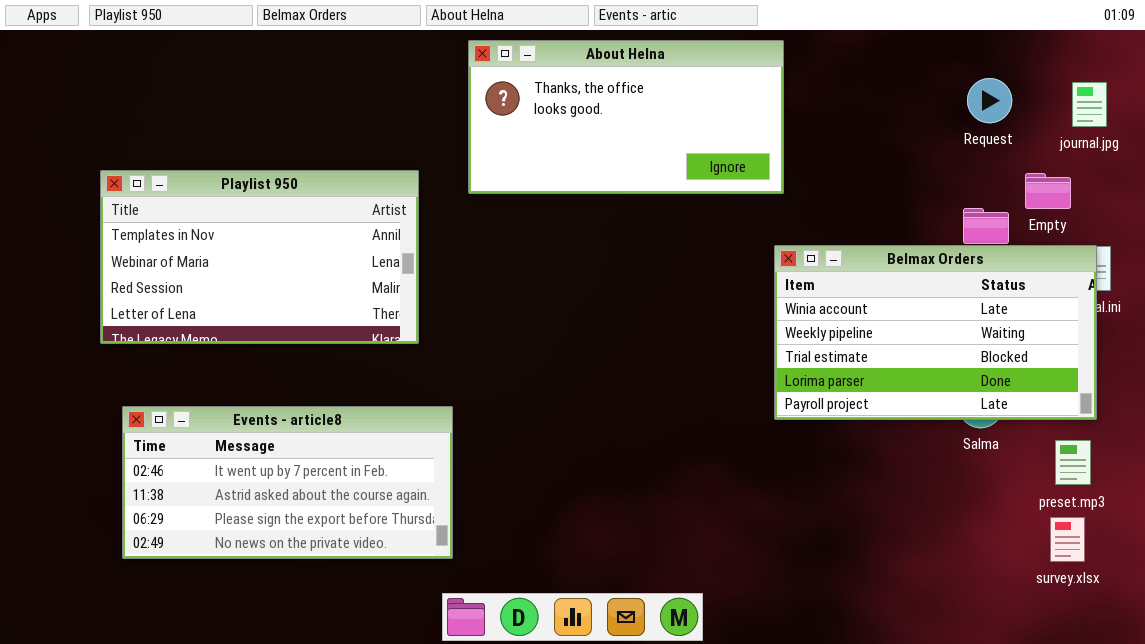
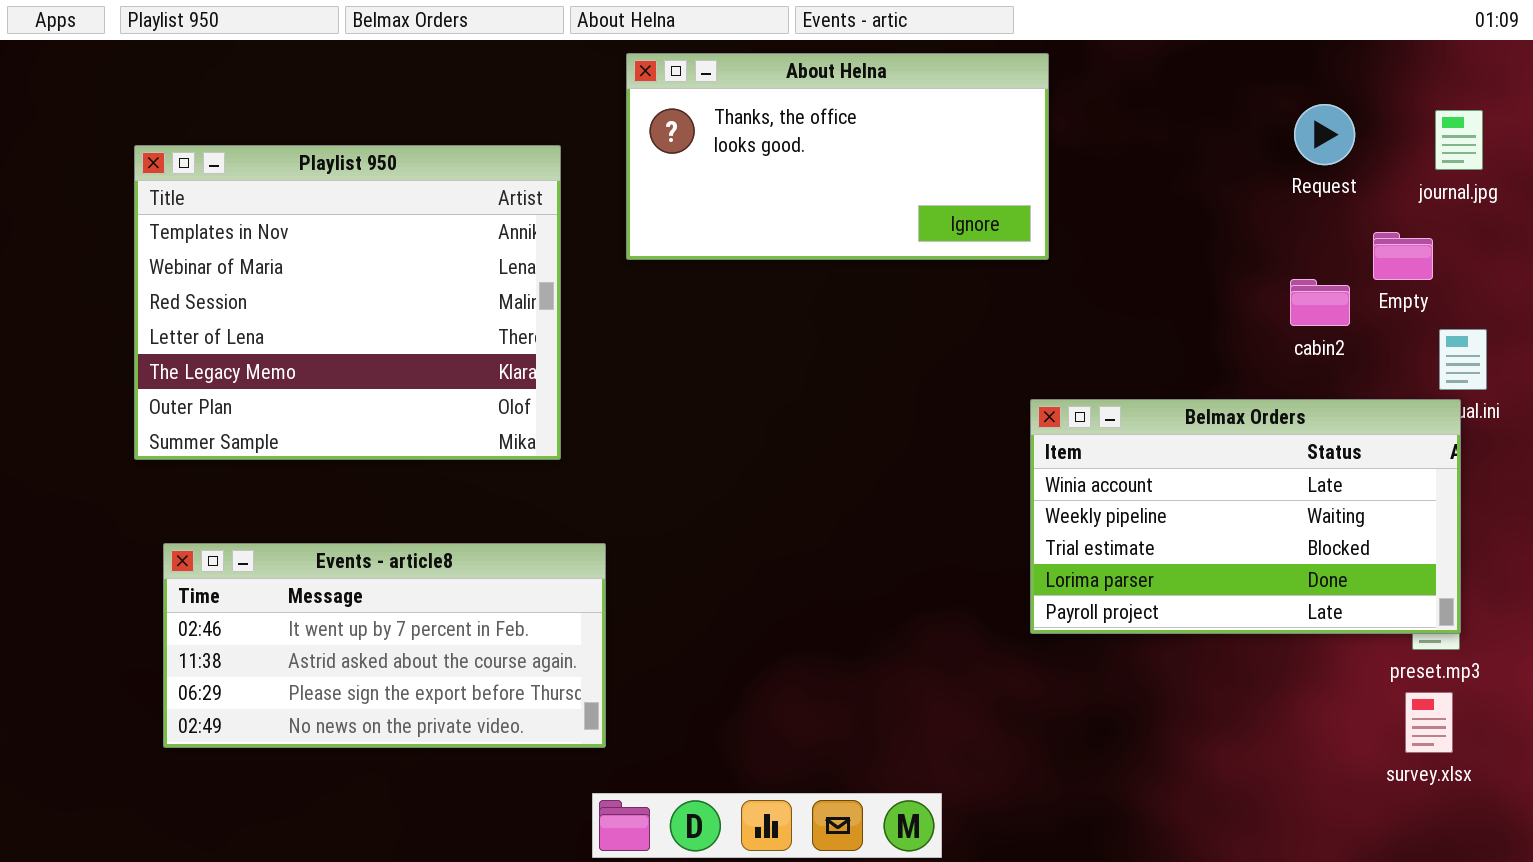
Playlist 950: [100,170,419,344] -> [134,145,561,460], resized
Belmax Orders: [774,245,1097,420] -> [1030,399,1461,634], moved

